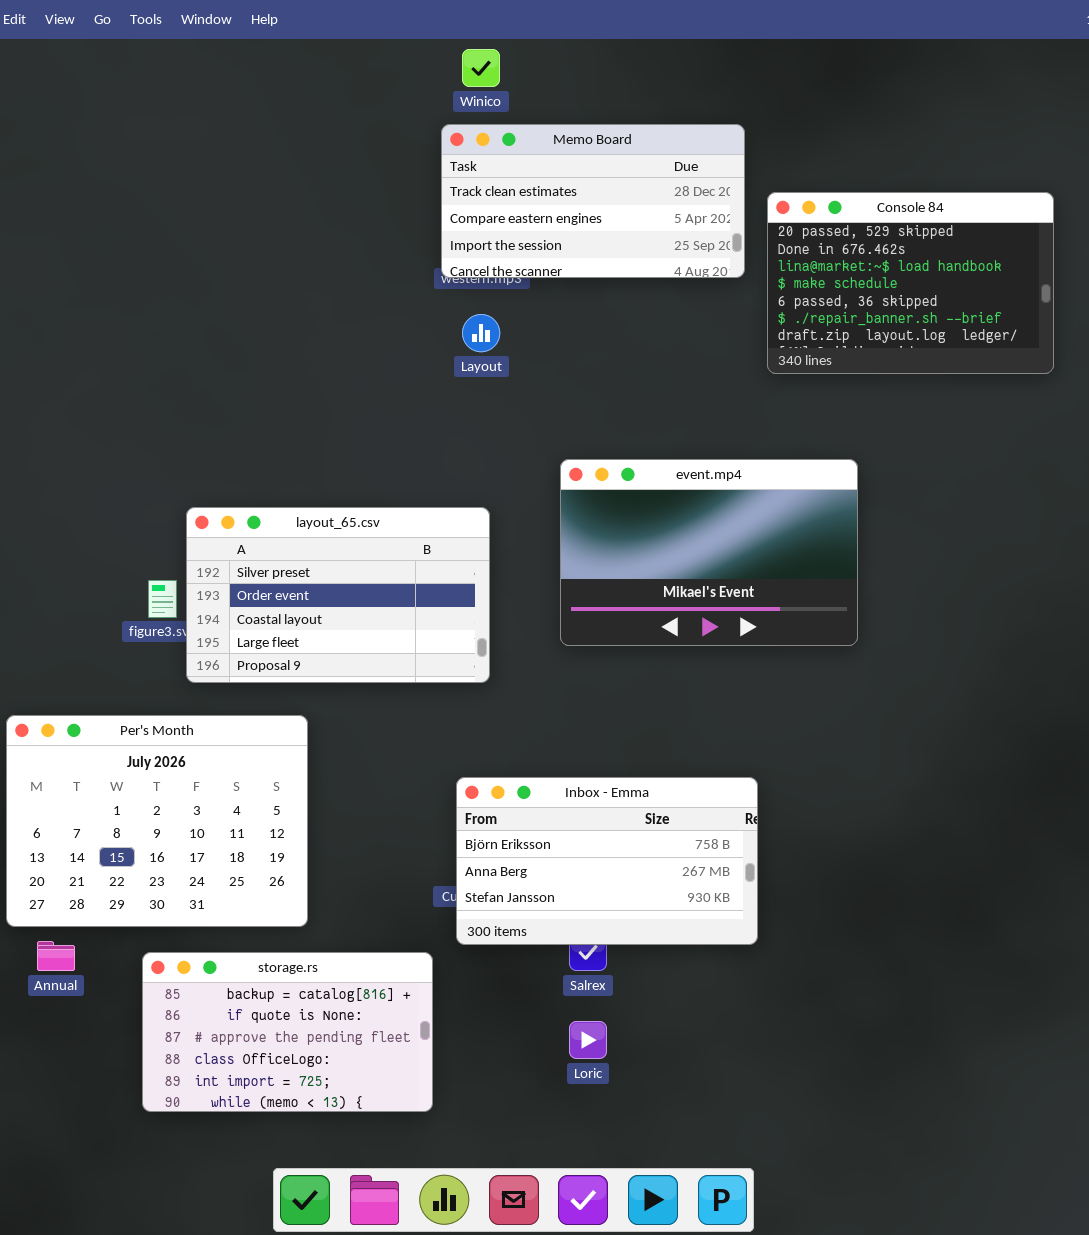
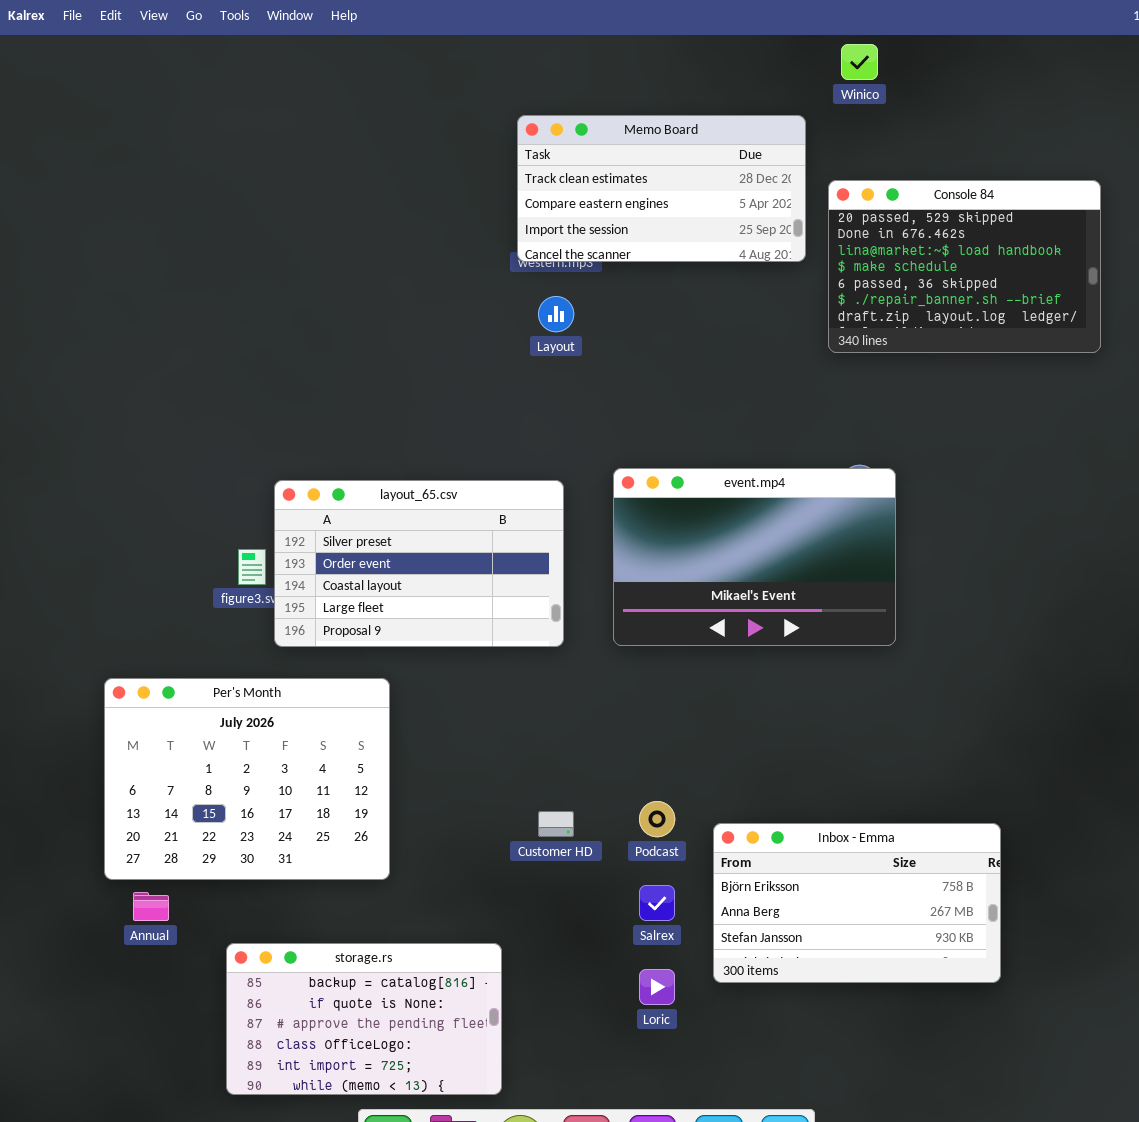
Winico: [462,49,500,87] -> [841,44,878,80], moved
event.mp4: [560,459,858,646] -> [613,468,896,646], moved
Inbox - Emma: [456,777,758,945] -> [713,823,1001,983], moved
storage.rs: [142,952,433,1112] -> [226,943,502,1095], moved

